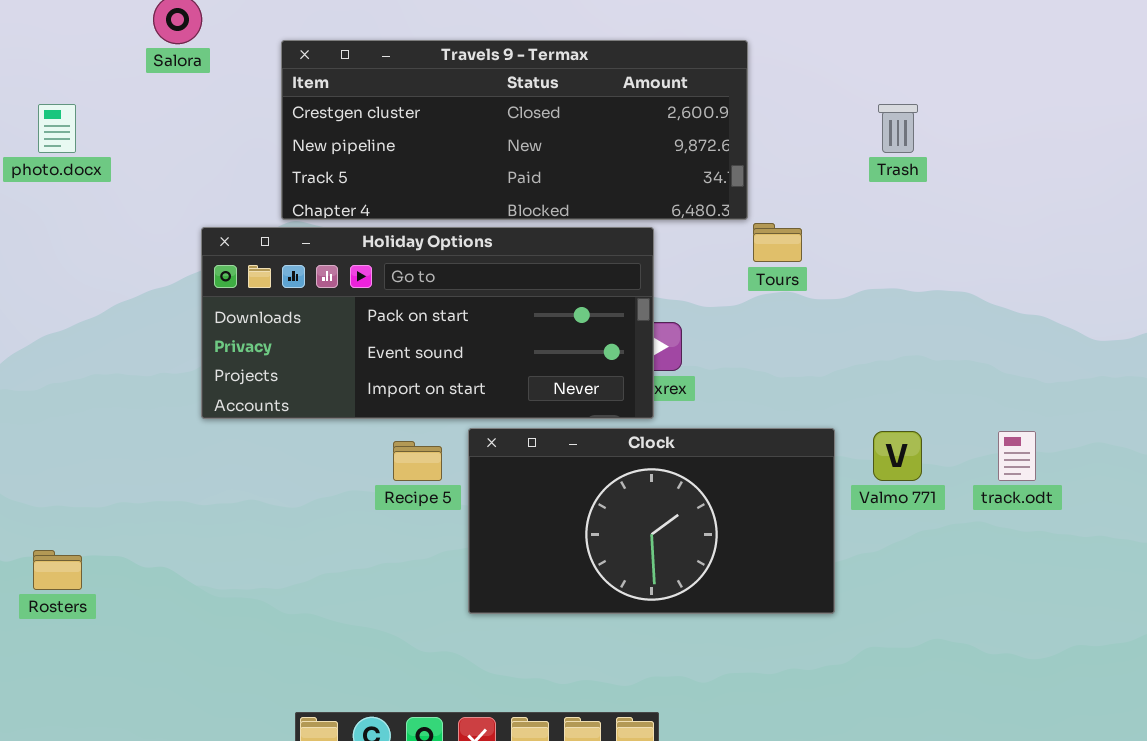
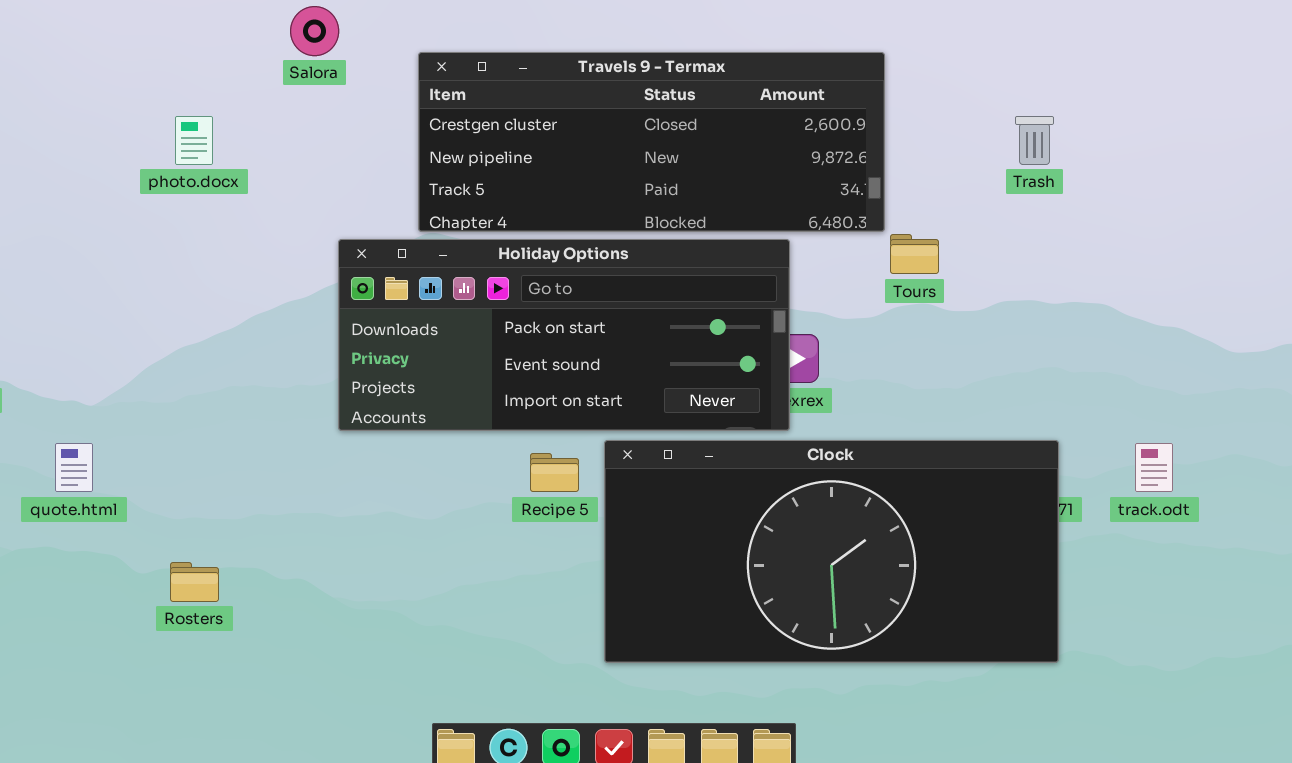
Clock: [468,428,835,614] -> [604,440,1059,663], resized

